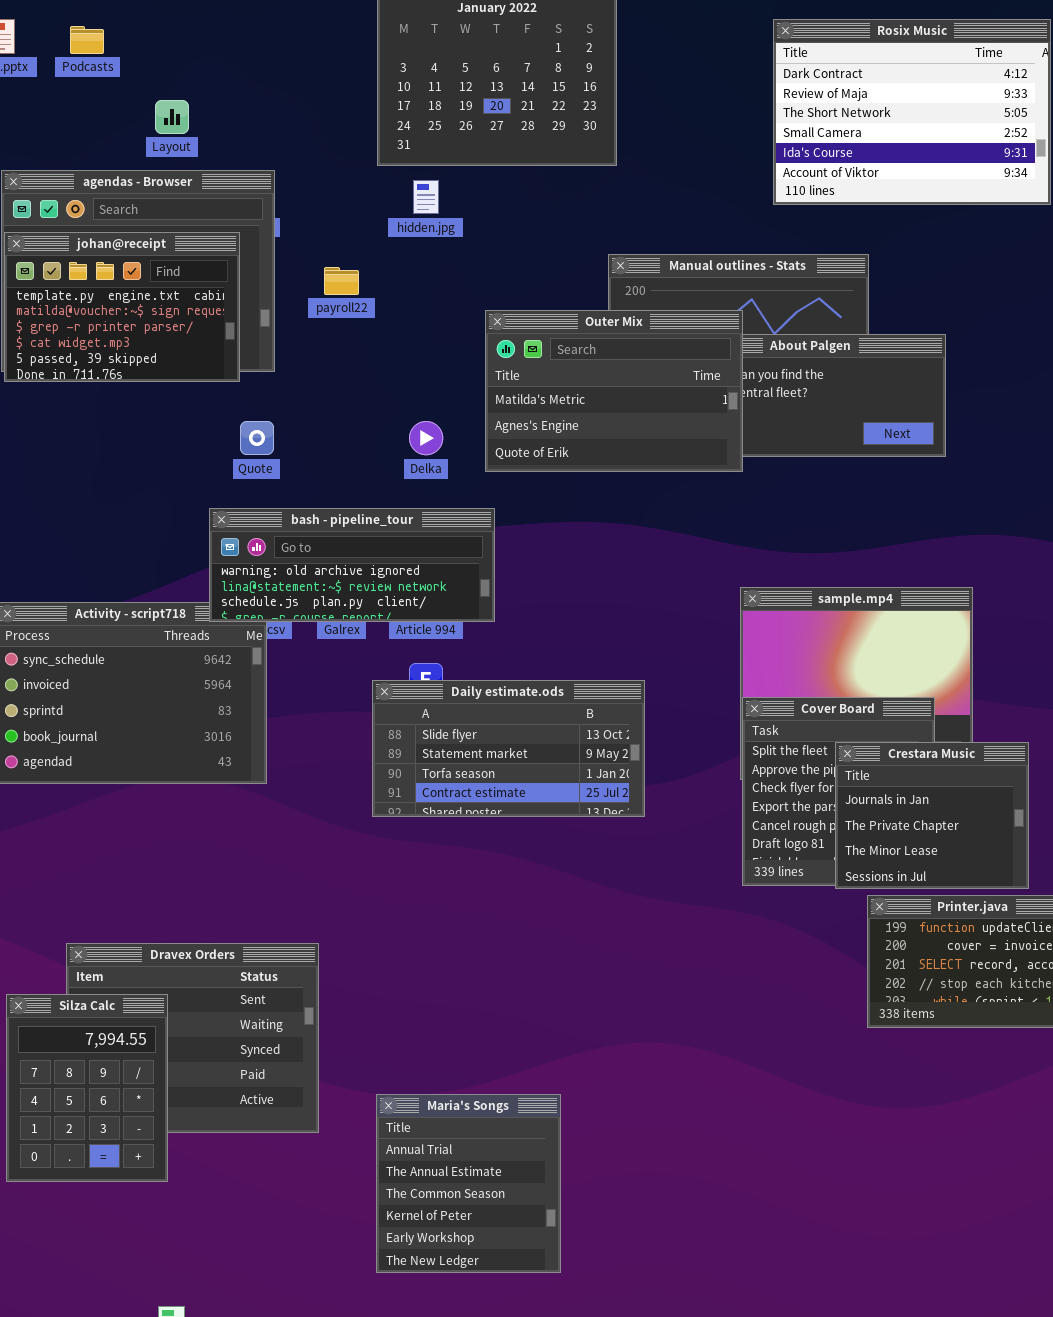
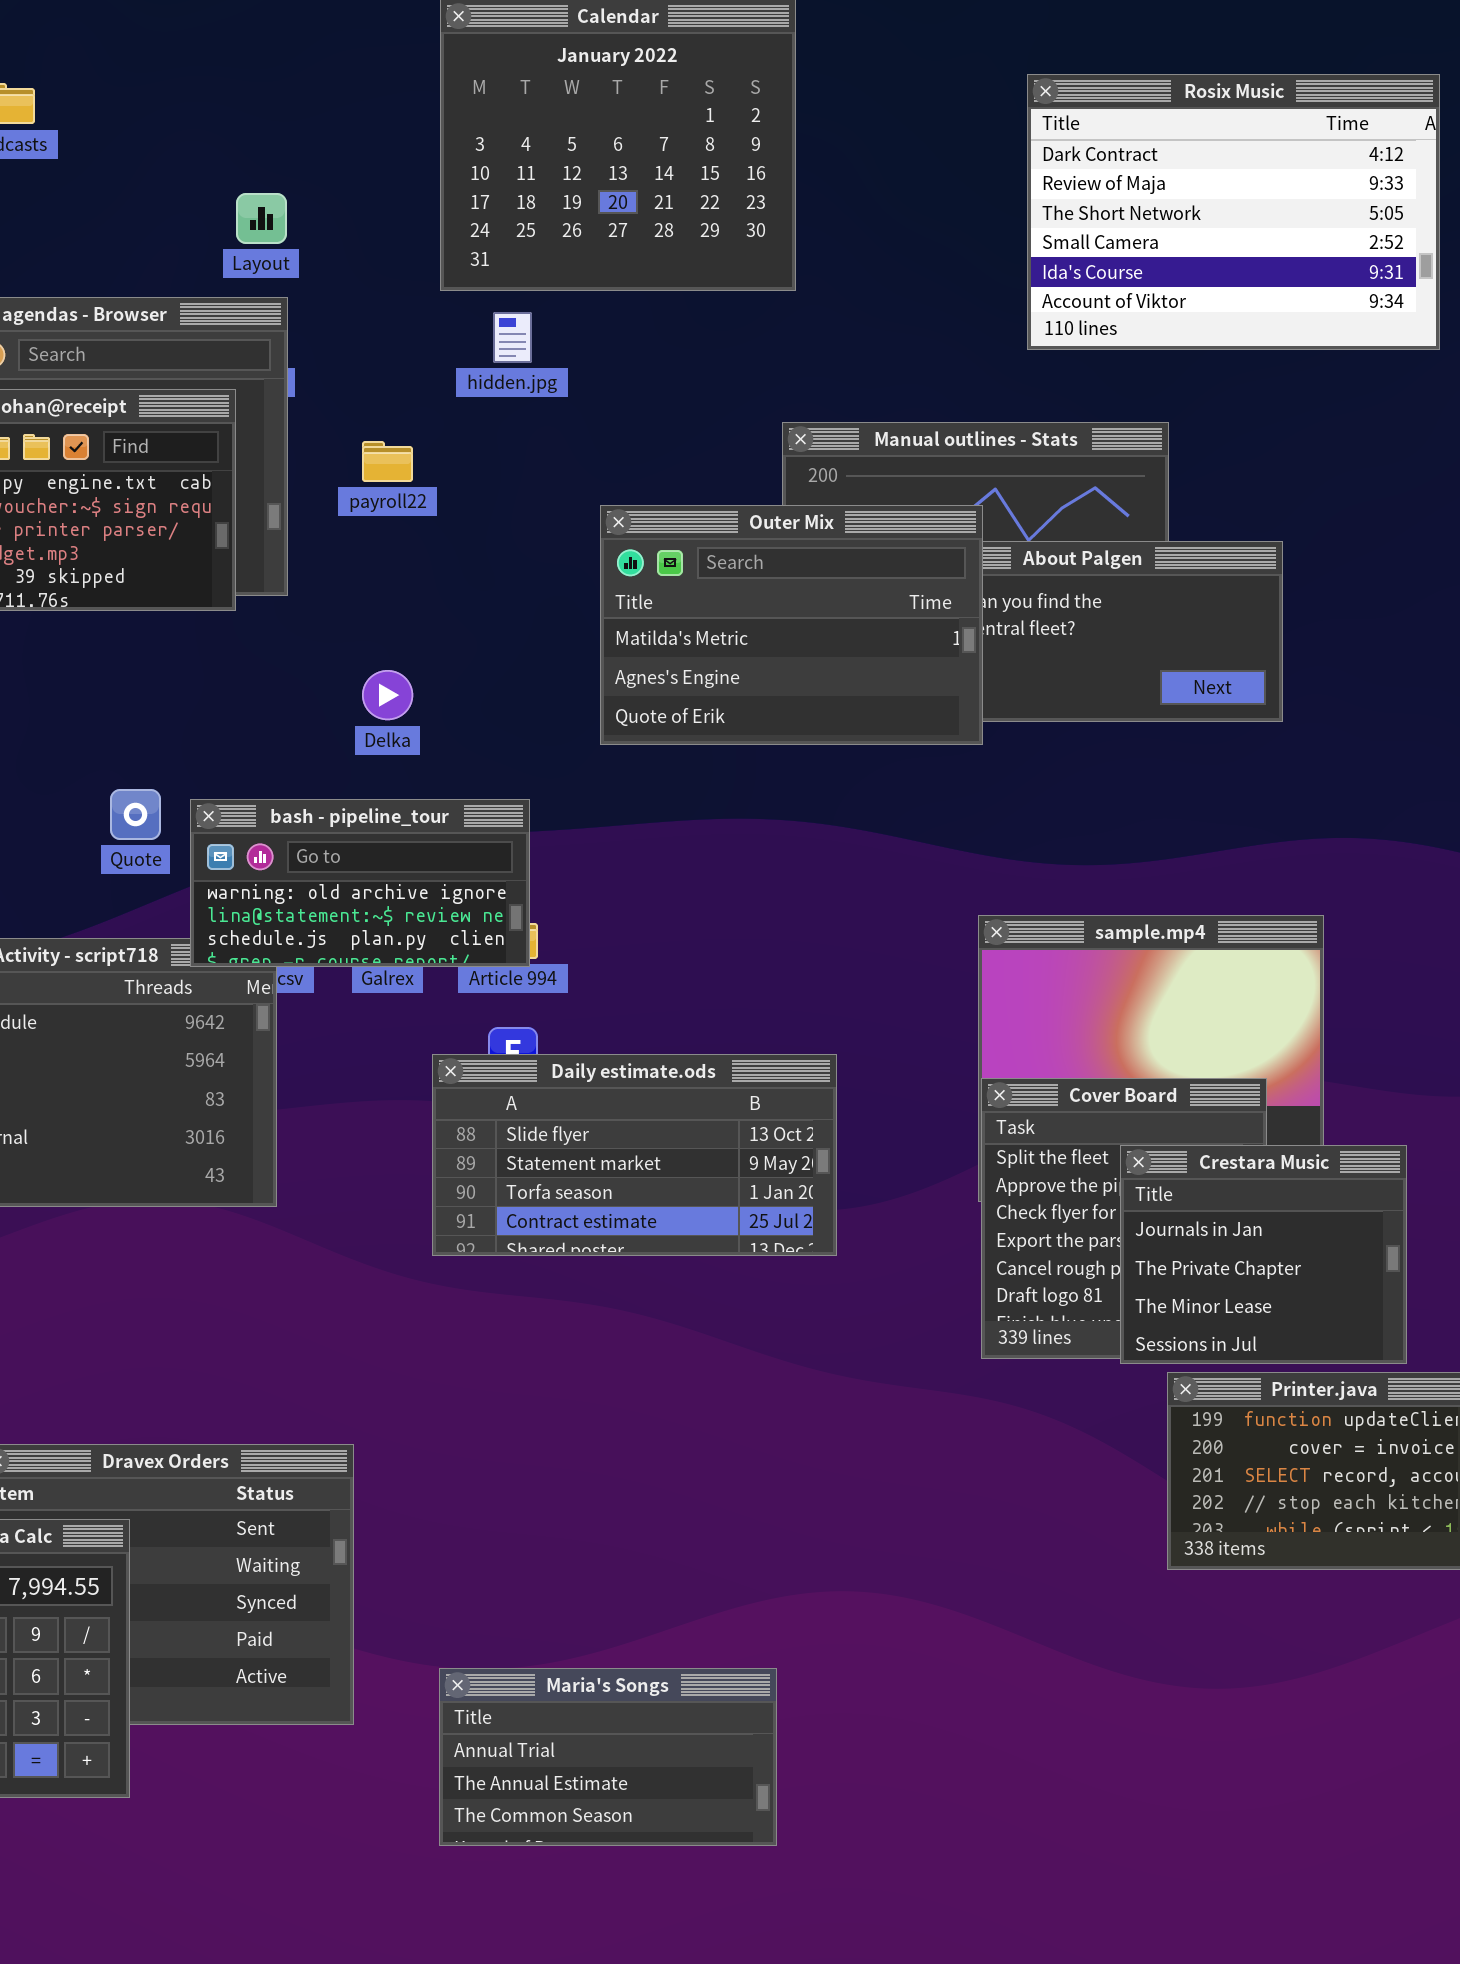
Layout: [155,100,189,134] -> [236,193,287,244], moved
Quote: [240,421,274,455] -> [110,789,161,840], moved
Delka: [409,421,443,455] -> [362,670,413,720], moved
bash - pipeline_tour: [209,508,495,622] -> [190,799,530,967], resized
Maria's Songs: [376,1094,561,1273] -> [439,1668,777,1846], resized

